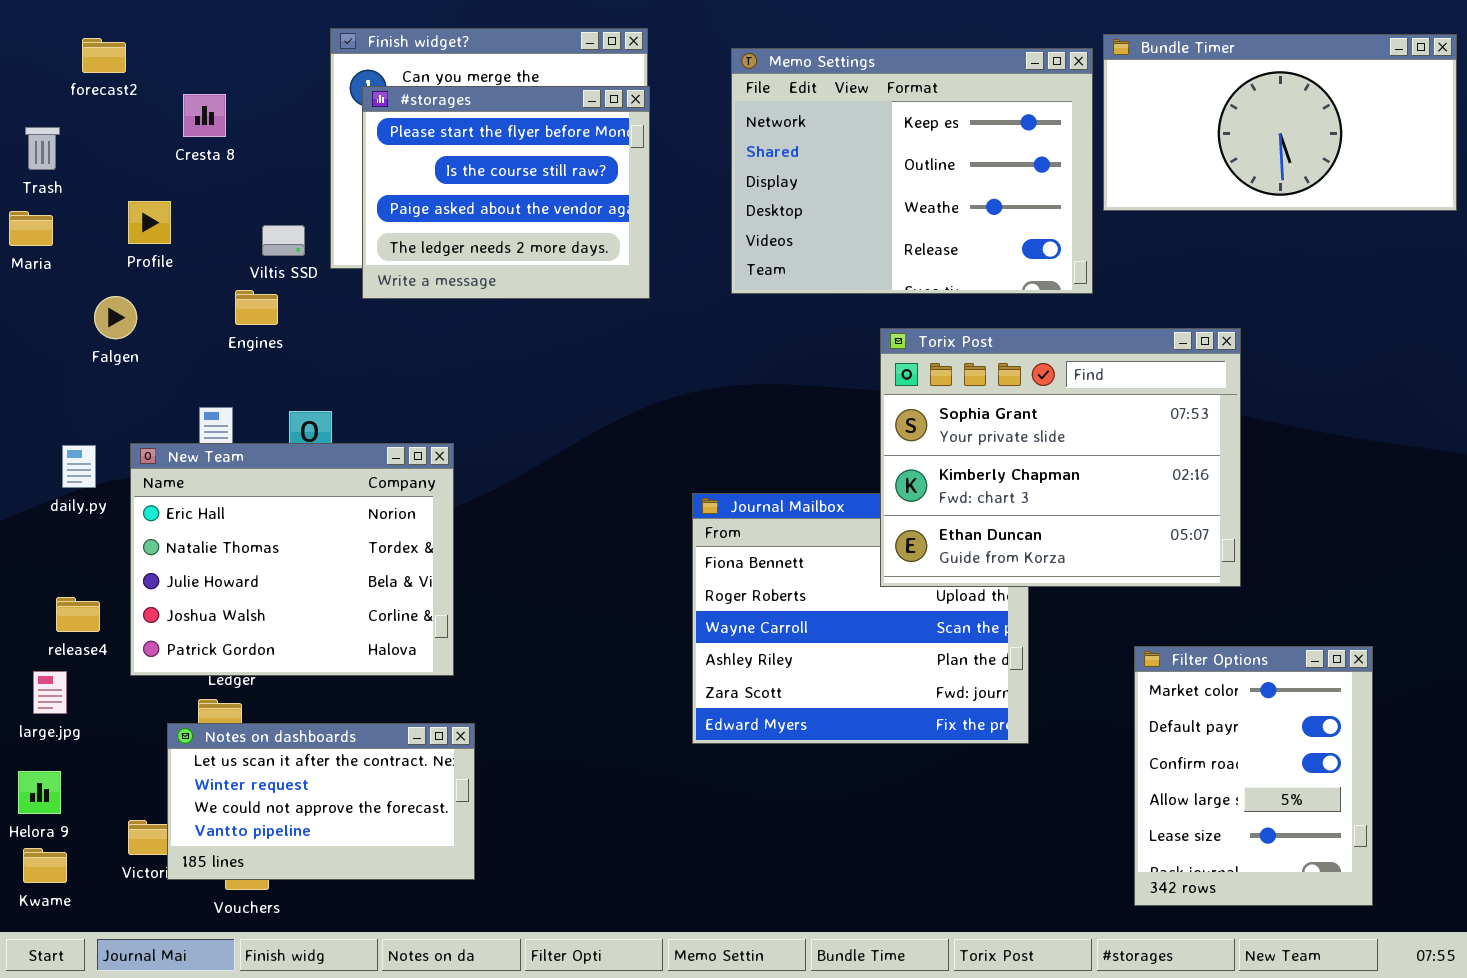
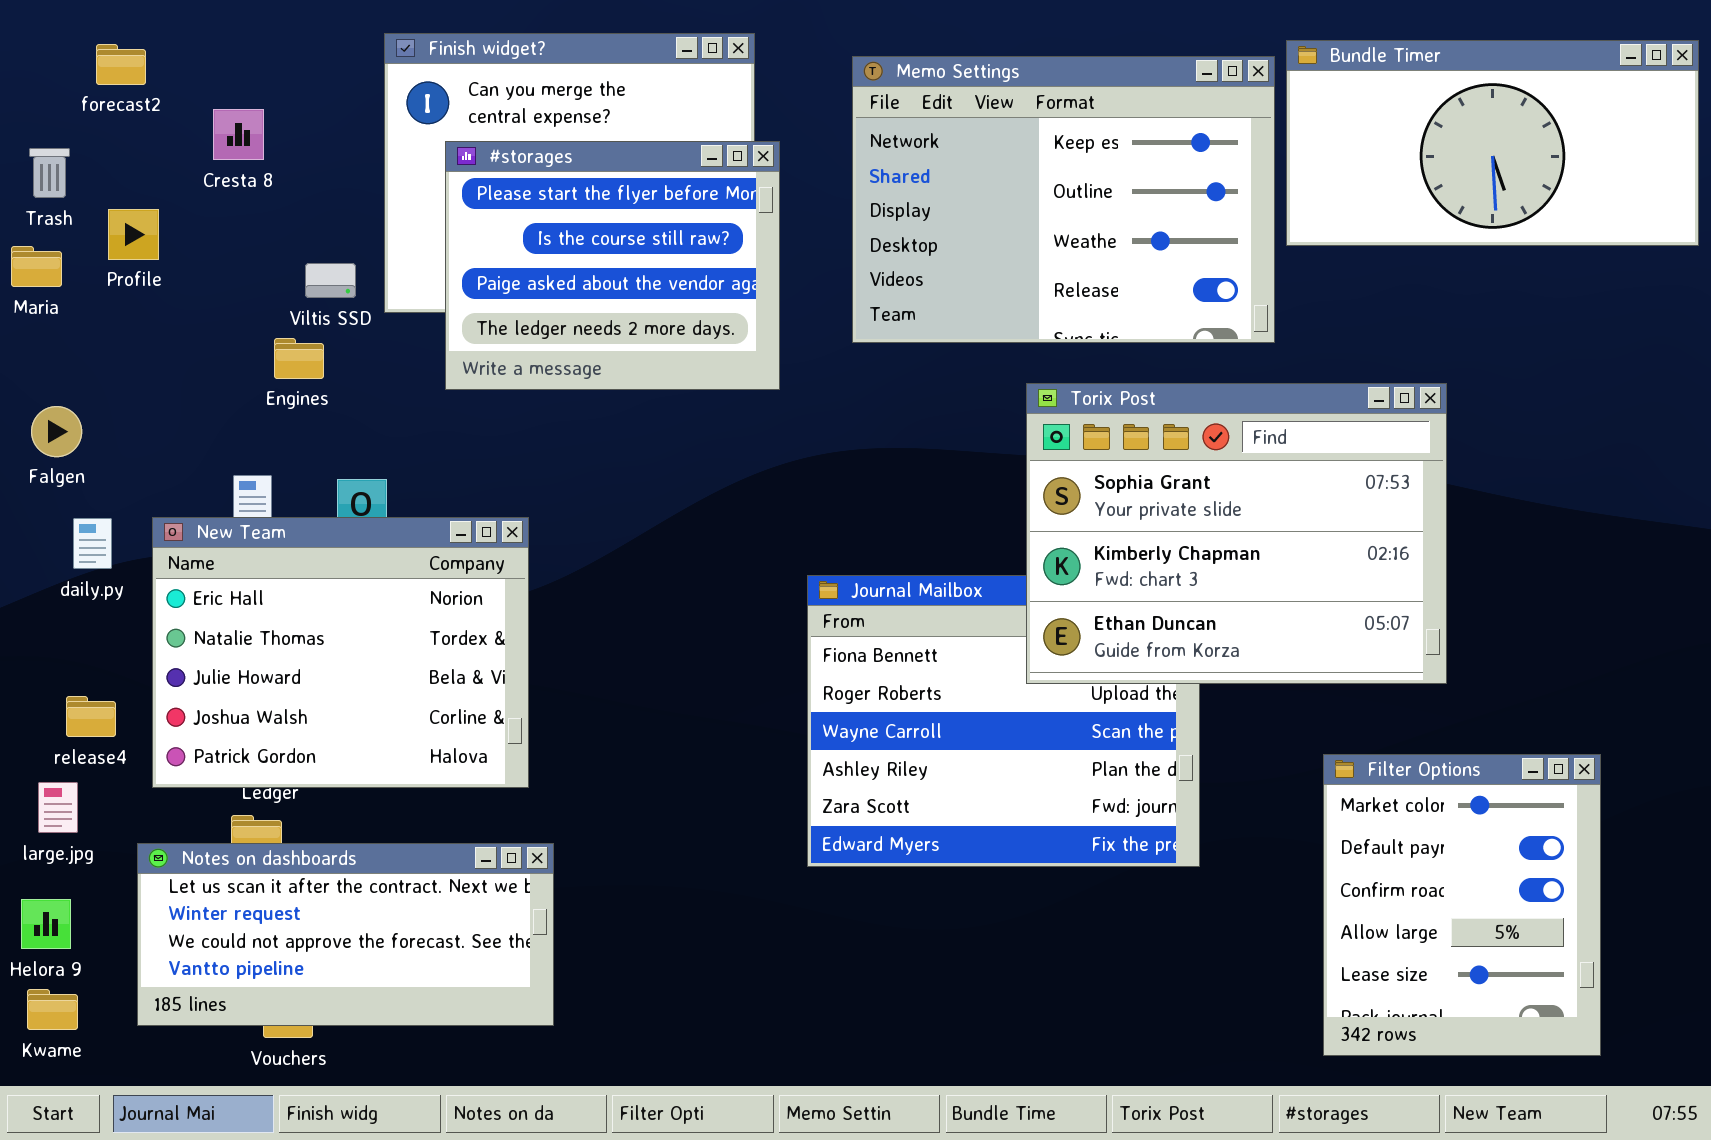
#storages: [362,86,650,299] -> [445,141,780,390], moved
Profile: [128,201,171,244] -> [108,209,159,260], moved
Falgen: [94,296,137,339] -> [31,406,82,457], moved
Notes on dashboards: [167,723,475,880] -> [137,843,554,1026], resized

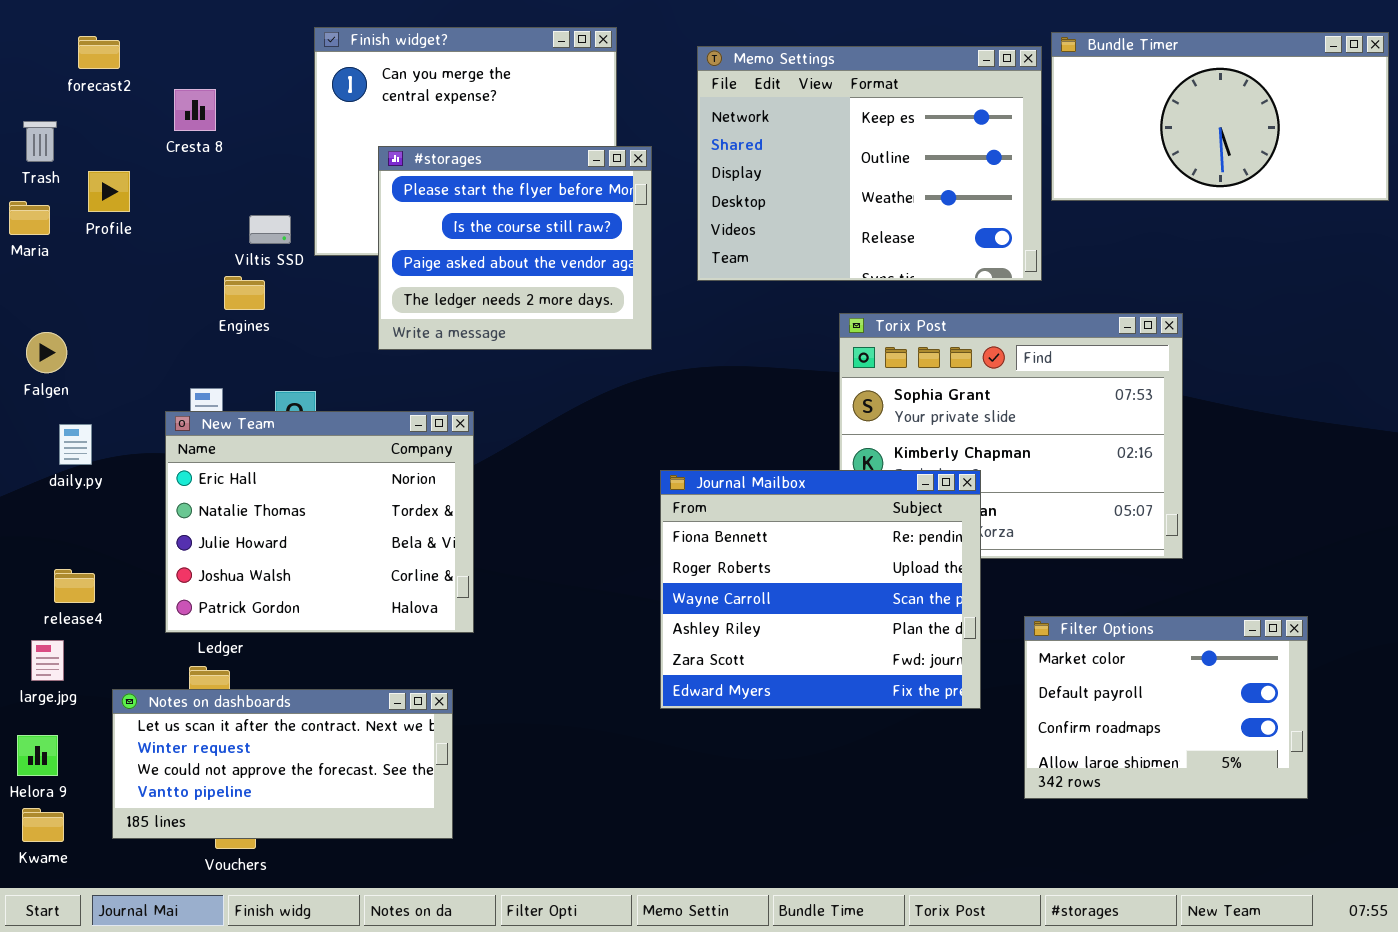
#storages: [445,141,780,390] -> [378,146,652,350], moved
New Team: [152,517,529,788] -> [165,411,474,633], moved
Journal Mailbox: [807,575,1200,867] -> [660,470,981,709], raised
Filter Options: [1323,754,1601,1056] -> [1024,616,1308,799], resized

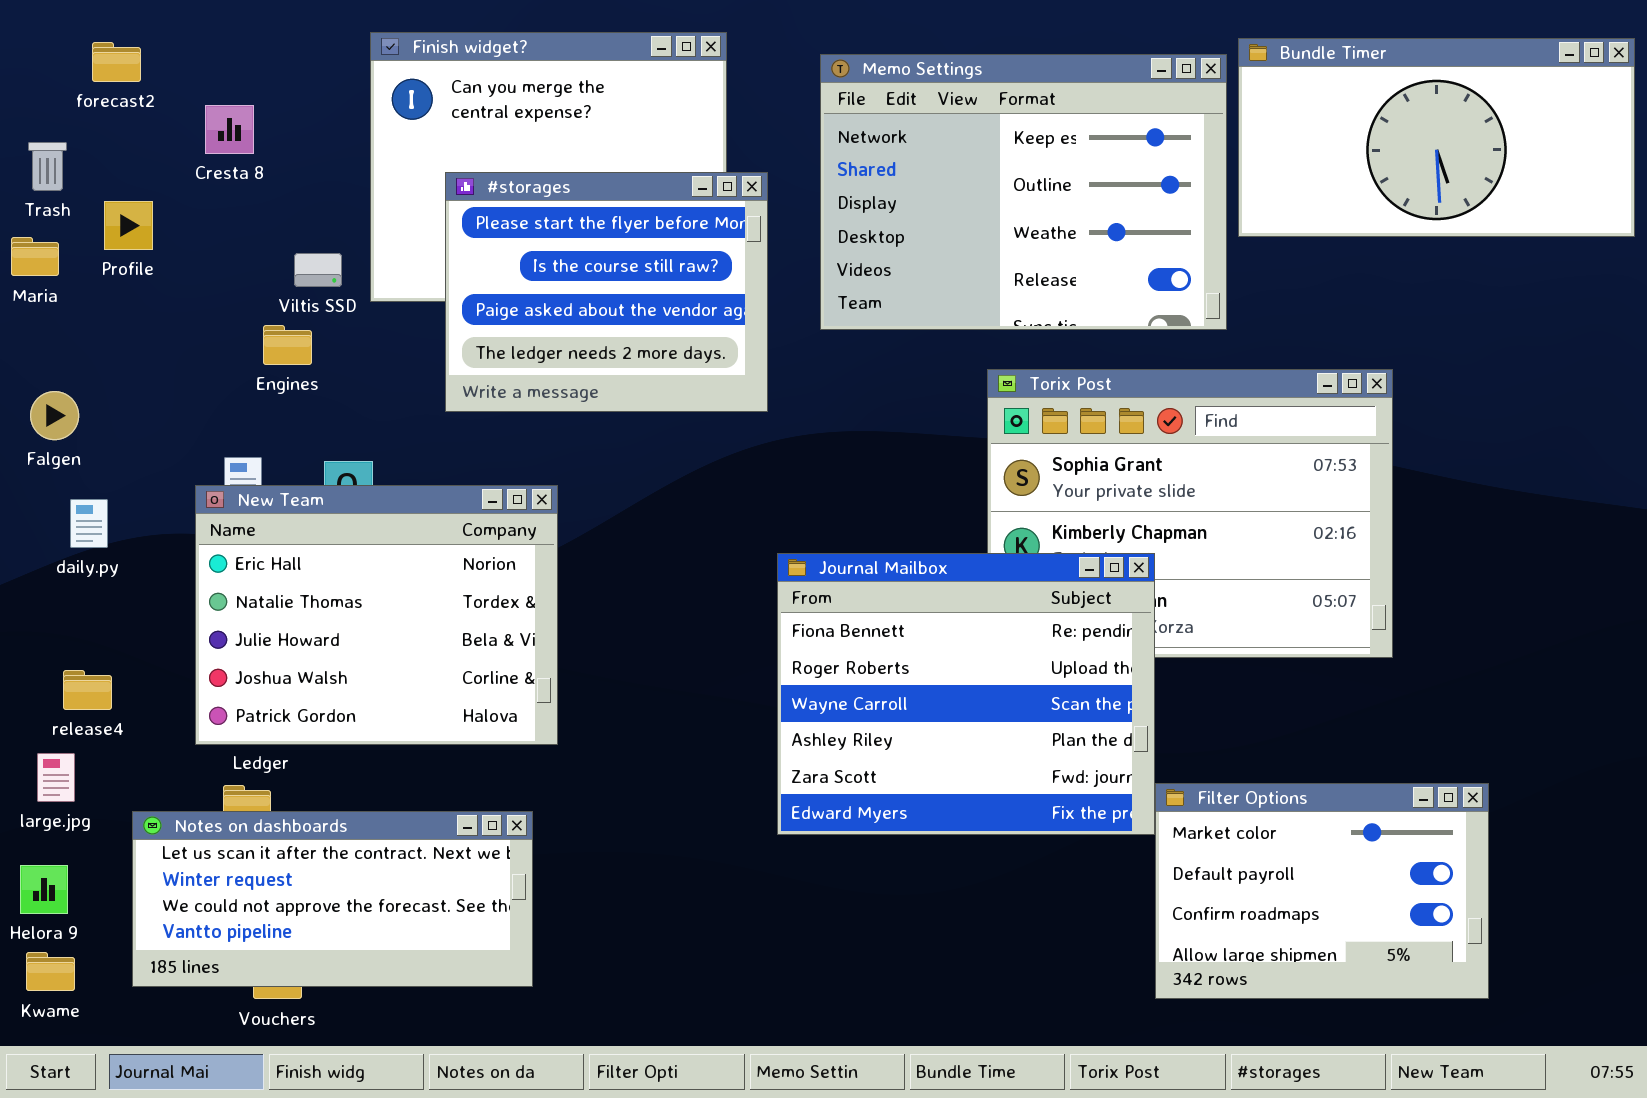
Filter Options: [1024,616,1308,799] -> [1155,783,1489,999], moved

